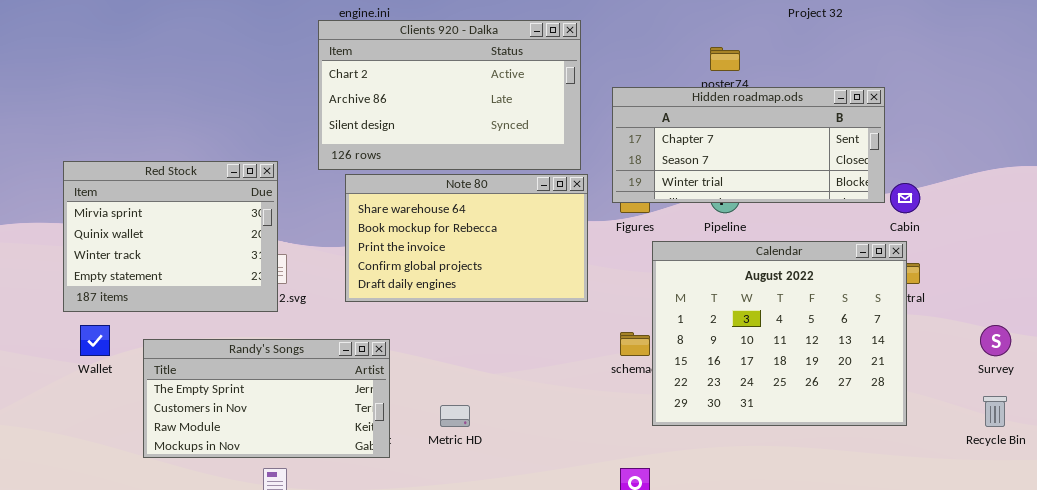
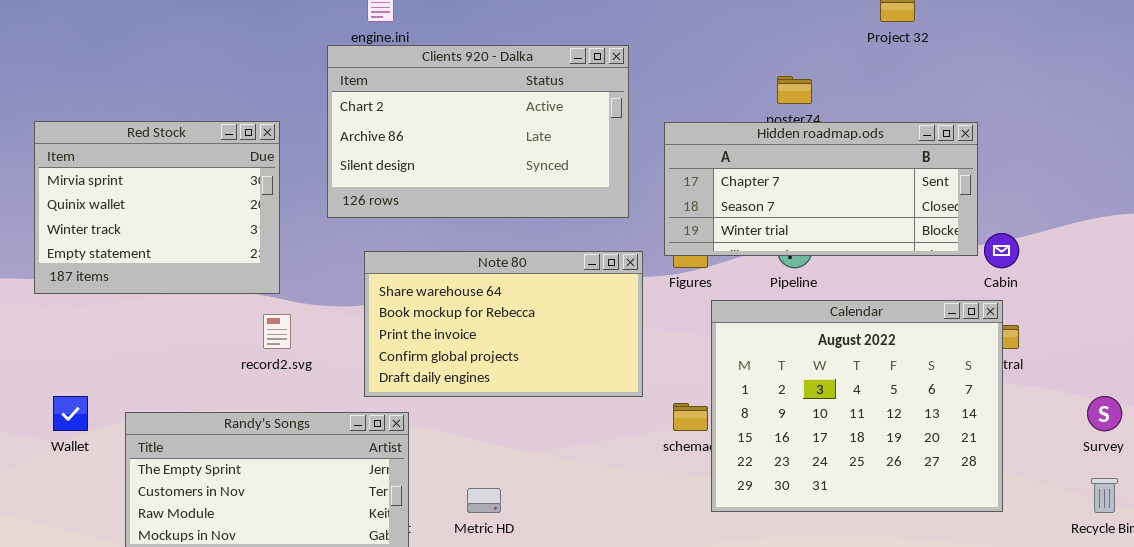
Red Stock: [63,161,278,312] -> [34,121,280,294], moved
Note 80: [345,174,588,302] -> [364,251,643,397], moved

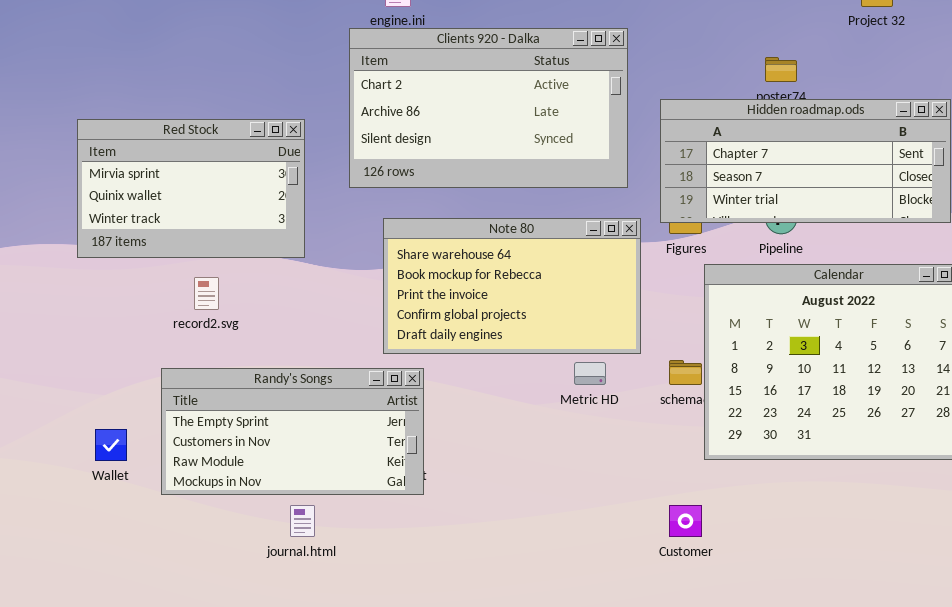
Red Stock: [34,121,280,294] -> [77,119,305,258], resized
record2.svg: [263,314,291,349] -> [194,277,219,310], moved
Wallet: [53,396,88,431] -> [95,429,127,461], moved
Metric HD: [467,488,501,513] -> [574,362,606,385], moved

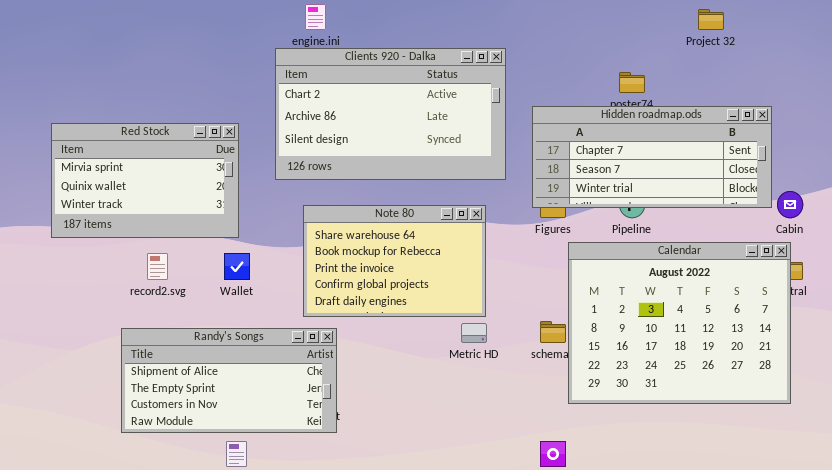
Note 80: [383,218,641,354] -> [303,205,486,317], resized
Randy's Songs: [161,368,424,495] -> [121,328,337,433], scrolled up 1 row
Wallet: [95,429,127,461] -> [224,253,250,280], moved

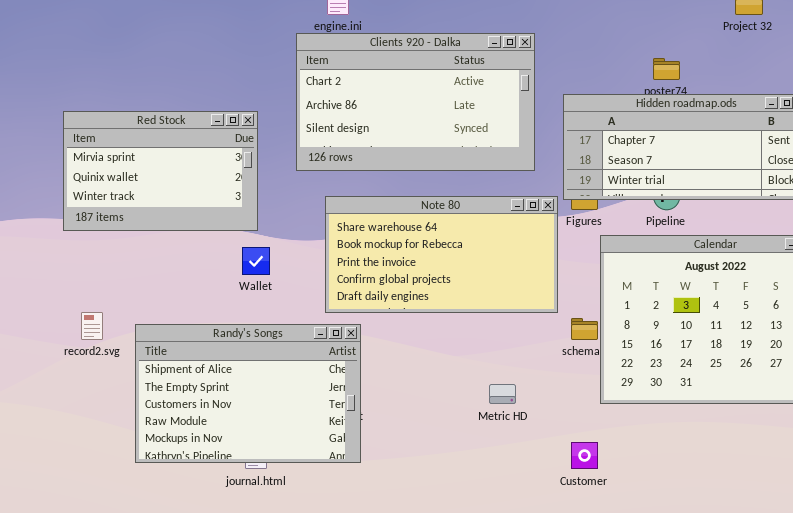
Note 80: [303,205,486,317] -> [325,196,558,313], resized
record2.svg: [147,253,168,280] -> [81,312,103,340], moved
Metric HD: [461,323,487,343] -> [489,384,516,404], moved
Randy's Songs: [121,328,337,433] -> [135,324,361,463], resized

